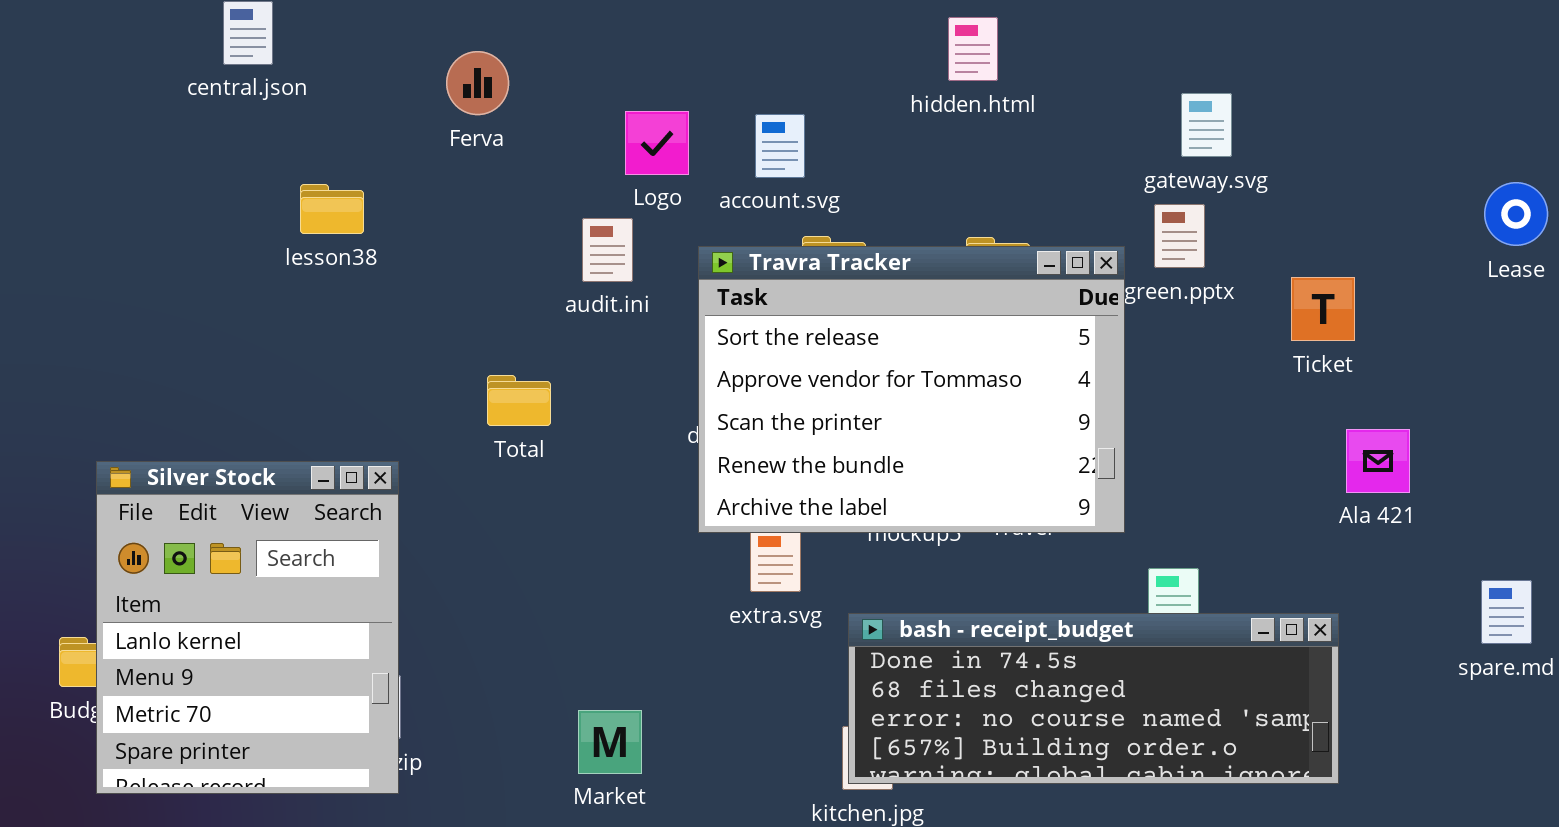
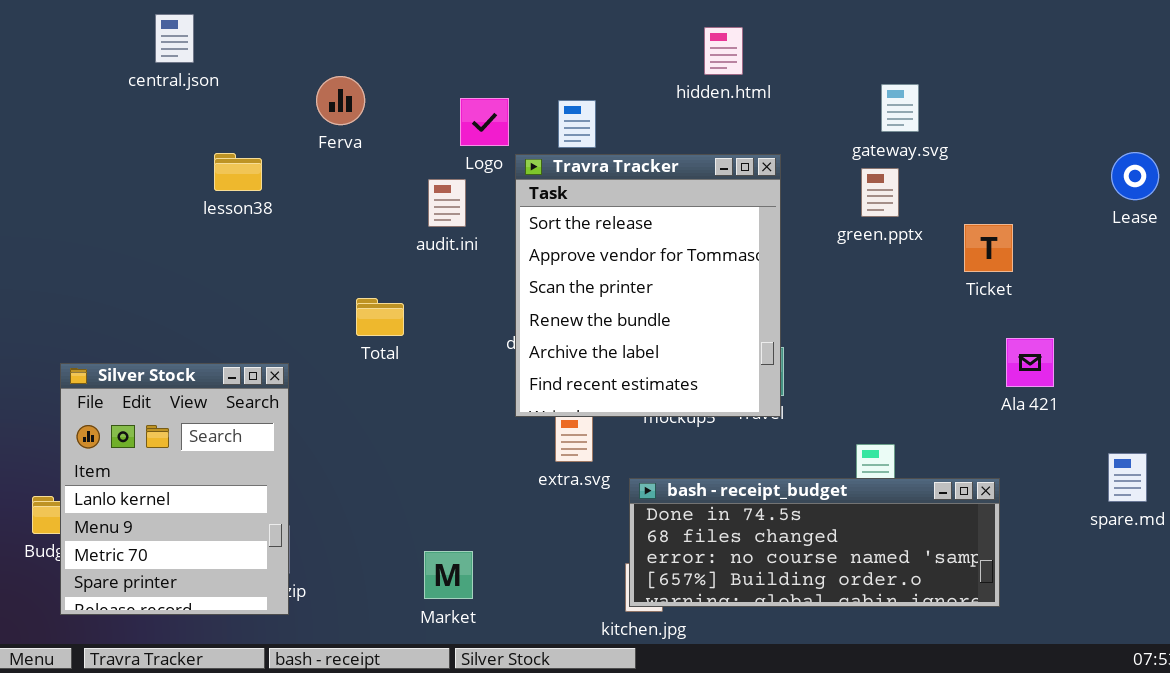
Ferva: [446,51,509,115] -> [316,76,365,125], moved
Travra Tracker: [698,246,1125,533] -> [515,154,781,417], resized

